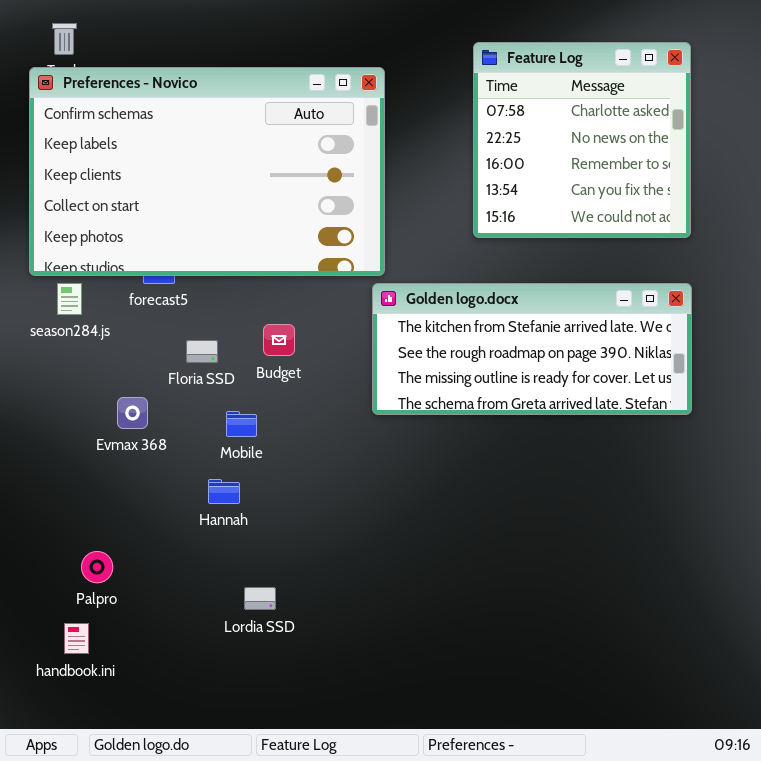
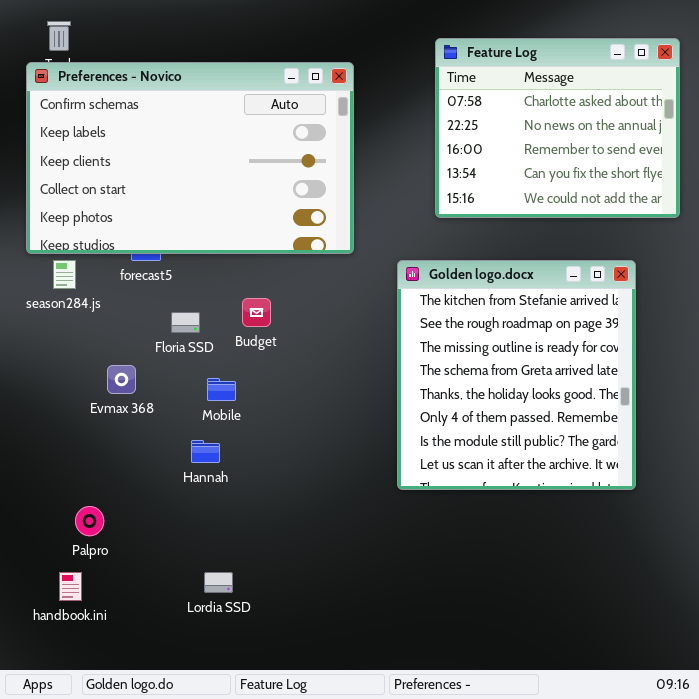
Feature Log: [473,42,691,238] -> [435,38,680,218], resized
Golden logo.docx: [372,283,692,415] -> [397,260,636,490], resized
Lordia SSD: [244,587,276,610] -> [204,572,233,593], moved

